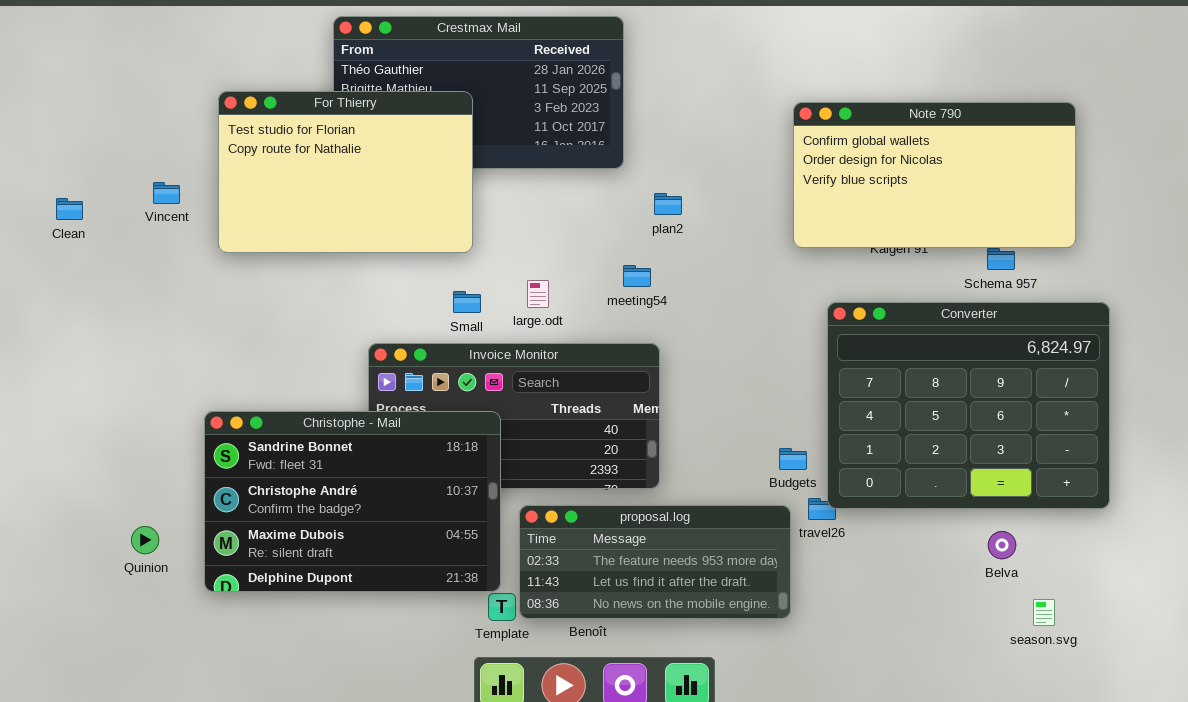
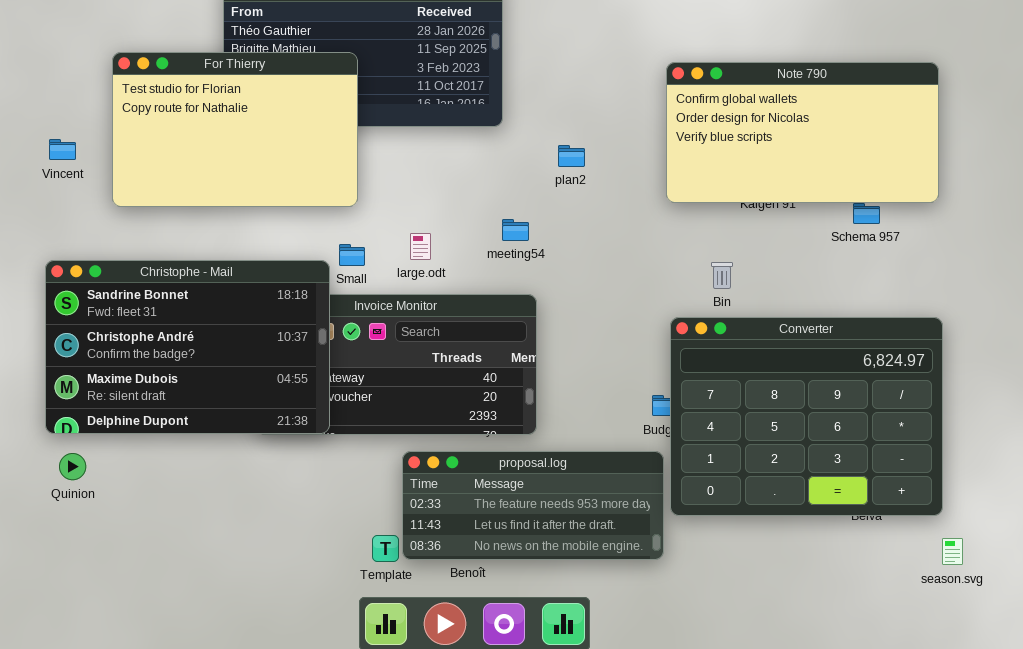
plan2: [654,193,682,215] -> [558,145,585,167], moved
Converter: [827,302,1110,509] -> [670,317,943,516], moved
Christophe - Mail: [204,411,501,592] -> [45,260,330,434], moved
Quinion: [131,526,159,554] -> [59,453,86,480], moved
season.svg: [1033,599,1055,626] -> [942,538,963,565], moved

